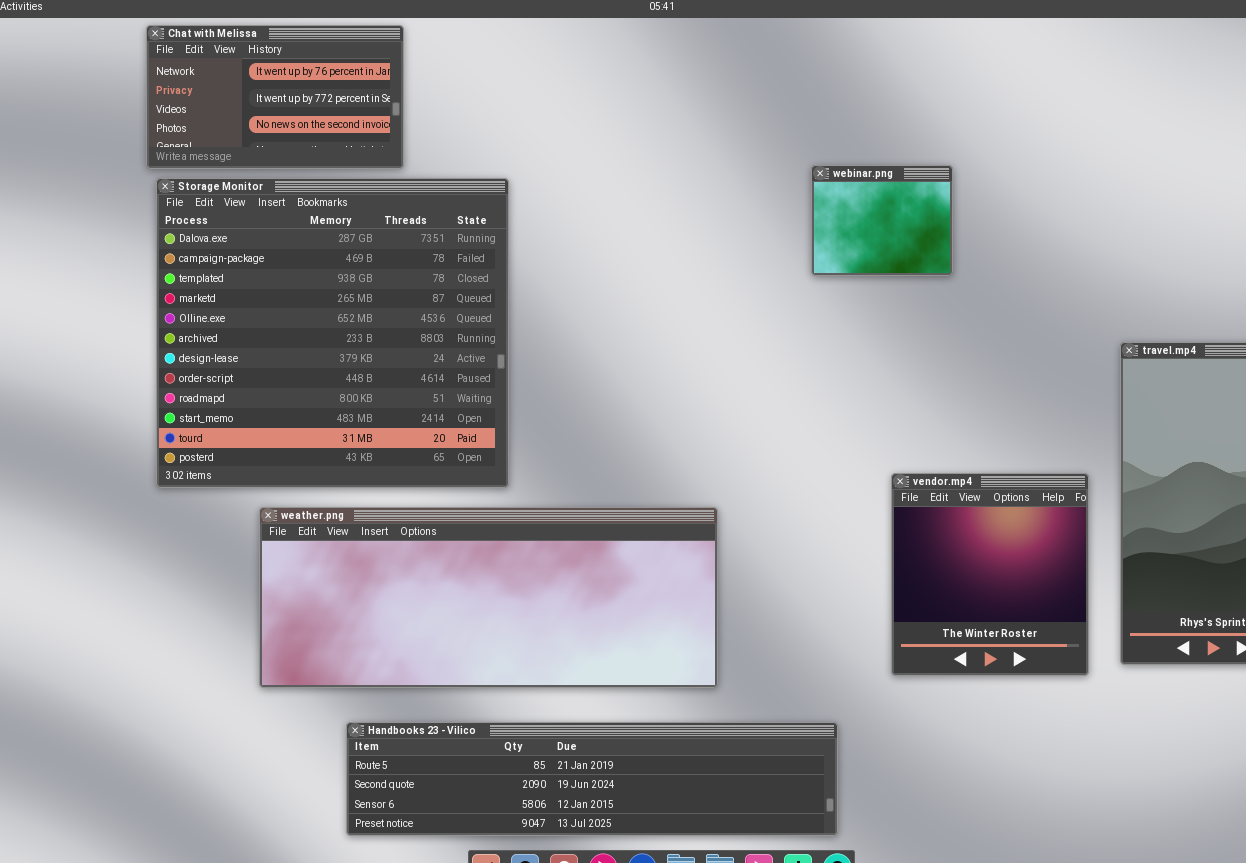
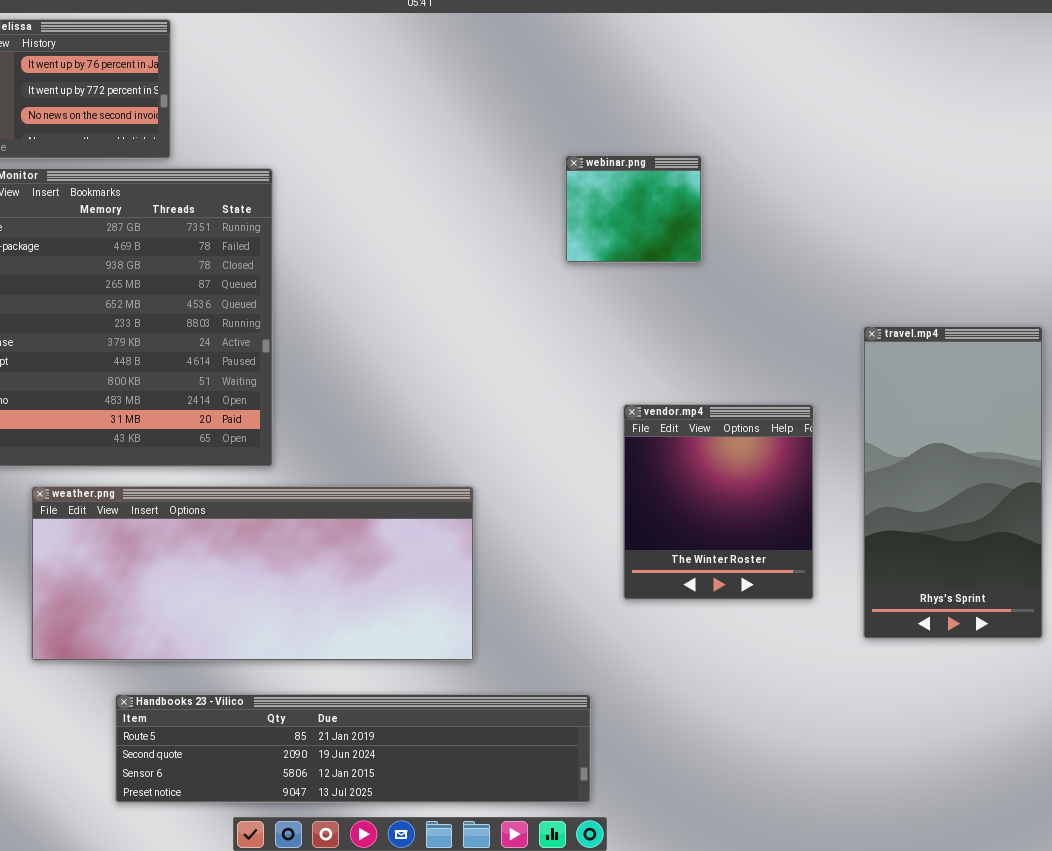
vendor.mp4: [891,473,1089,676] -> [623,404,814,600], moved

